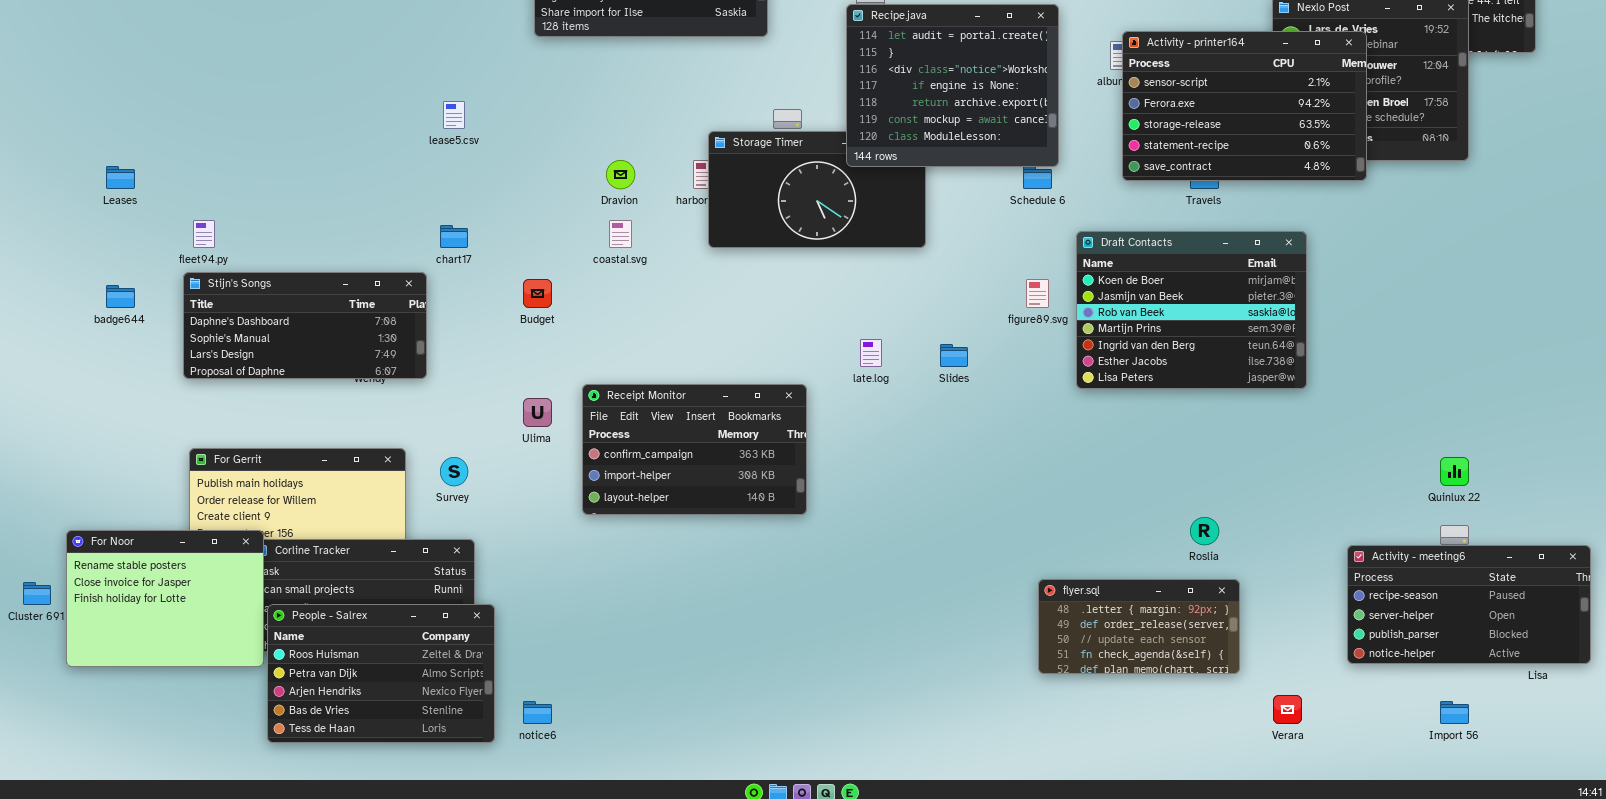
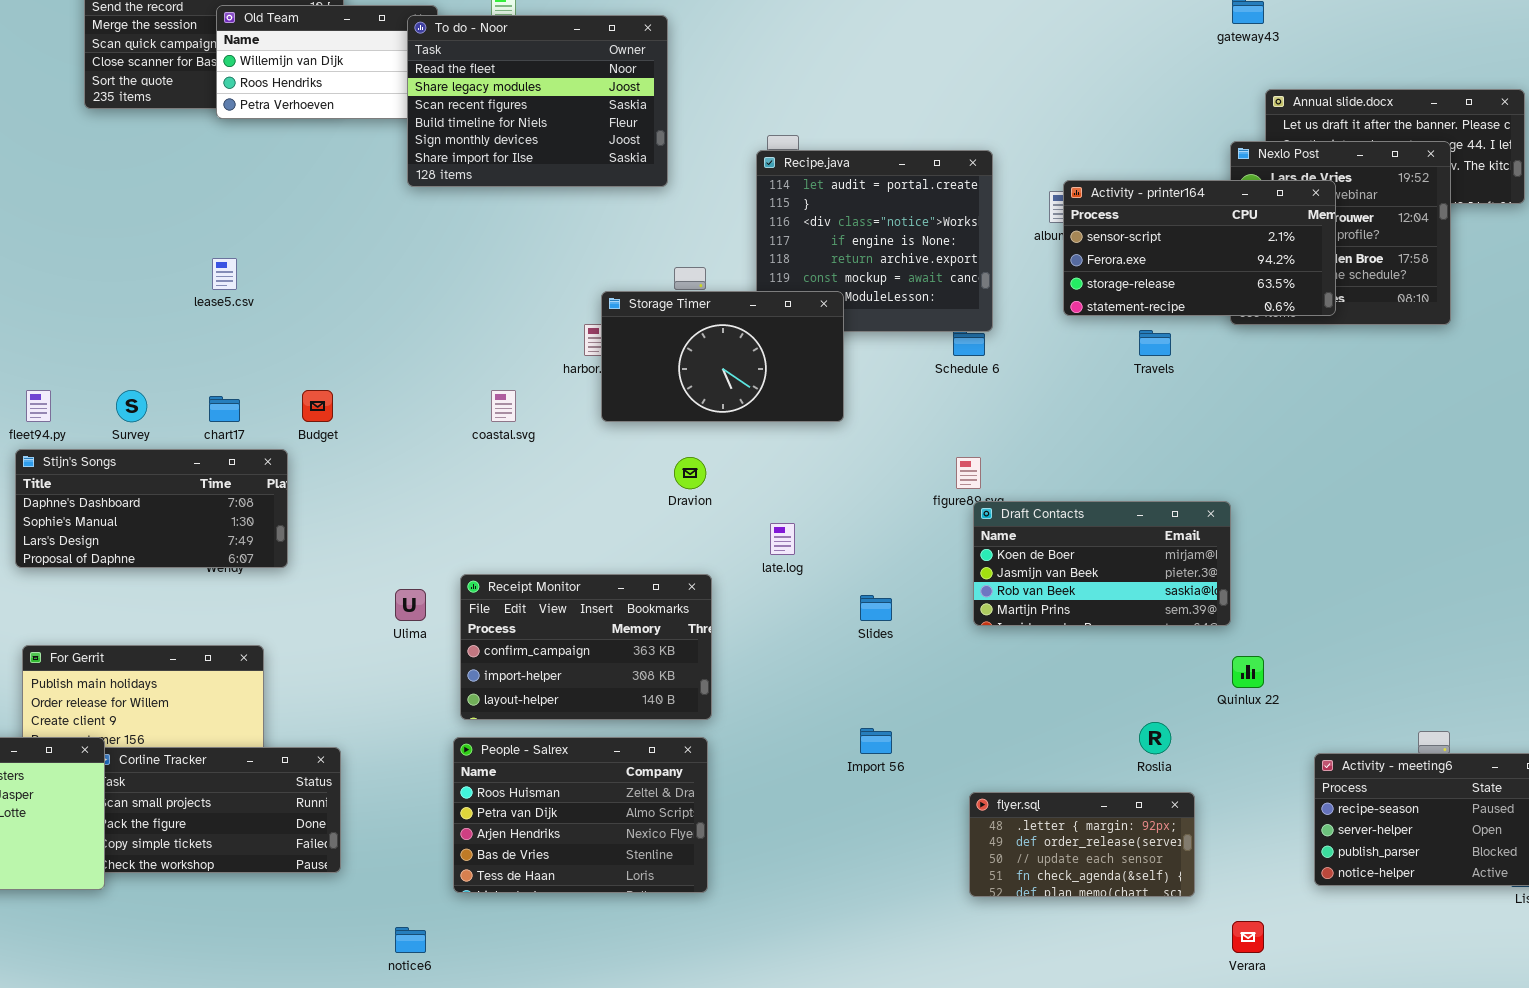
Activity - printer164: [1122,31,1367,181] -> [1063,180,1336,316], resized
lease5.csv: [443,101,465,129] -> [212,258,237,290], moved
Storage Timer: [708,131,926,248] -> [601,291,844,422], raised
Dravion: [606,160,635,189] -> [674,457,706,489], moved
chart17: [440,225,468,248] -> [209,396,240,422], moved
Draft Contacts: [1076,231,1307,389] -> [973,501,1231,626], moved, resized
Budget: [523,279,552,308] -> [302,390,333,422], moved
Slides: [940,344,968,367] -> [860,595,892,621], moved
Survey: [440,457,468,486] -> [116,390,147,422], moved
Quinlux 22: [1440,457,1469,486] -> [1232,656,1264,688], moved
People - Salrex: [267,604,495,743] -> [453,737,708,893], moved
Import 56: [1440,701,1469,724] -> [860,728,892,754], moved

